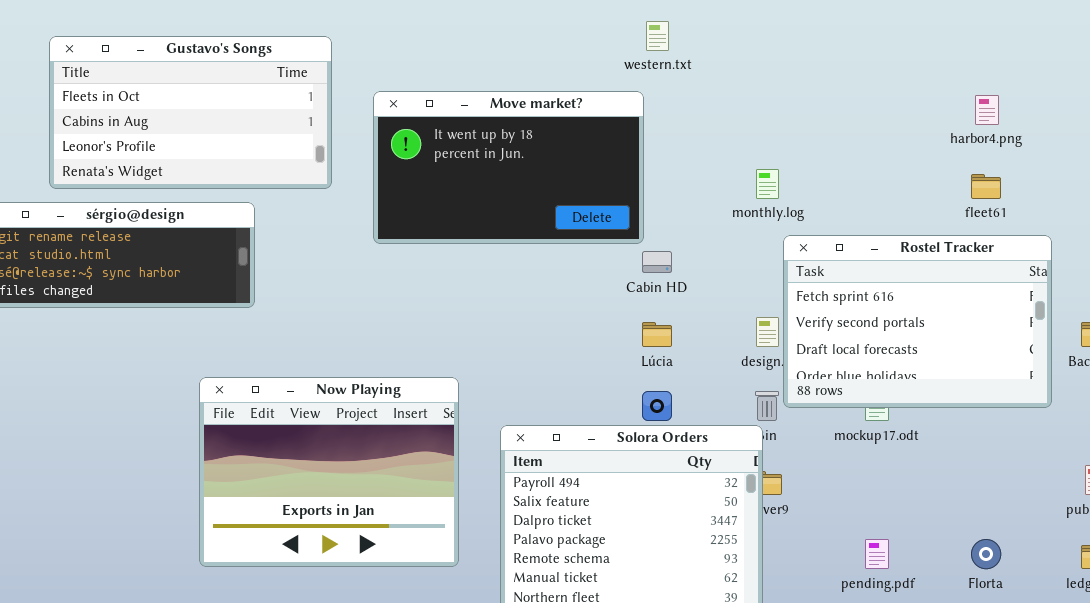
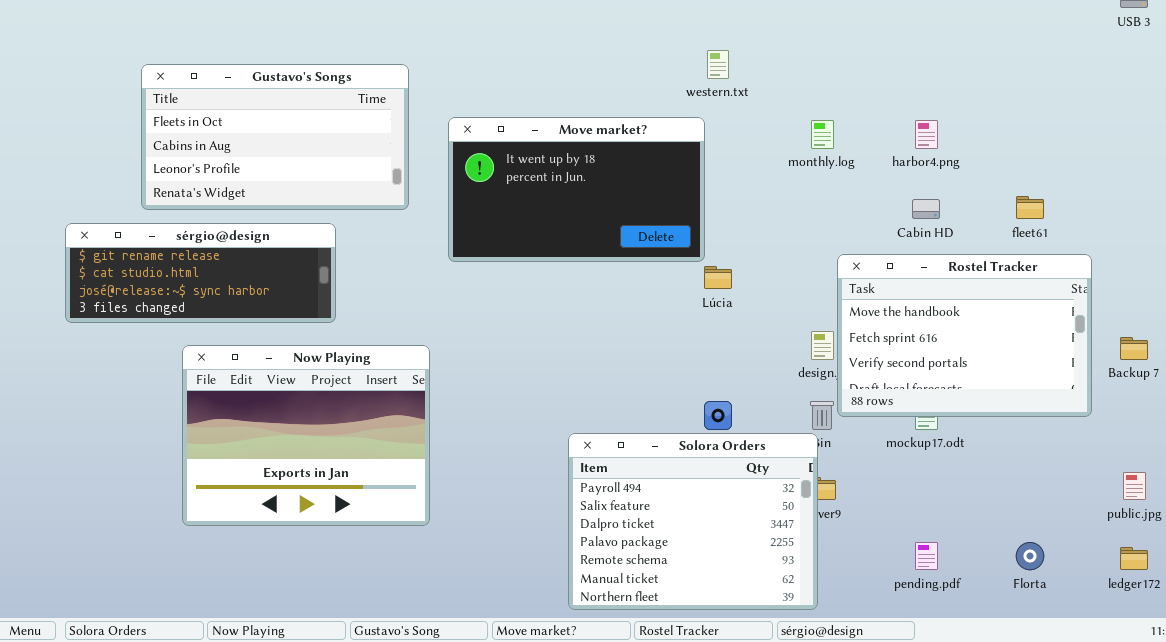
harbor4.png: [975,95,999,125] -> [915,120,938,149], moved
monthly.log: [756,169,779,199] -> [811,120,834,149], moved
Rostel Tracker: [783,235,1052,408] -> [837,254,1092,417], scrolled up 1 row
Cabin HD: [642,251,672,273] -> [912,199,940,219], moved
Lúcia: [642,322,672,347] -> [704,266,732,289], moved
Now Playing: [199,377,459,567] -> [182,345,430,526], moved

